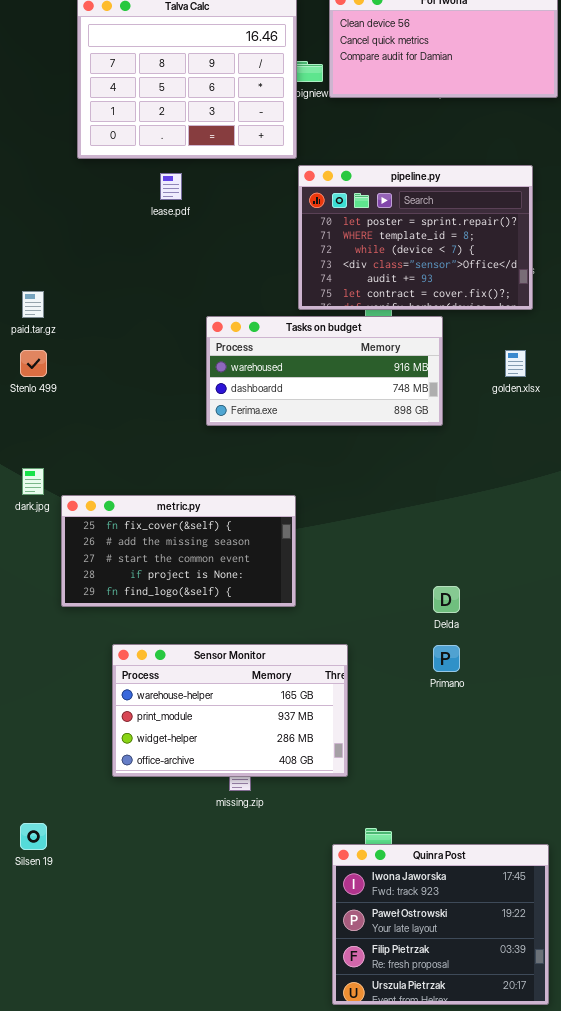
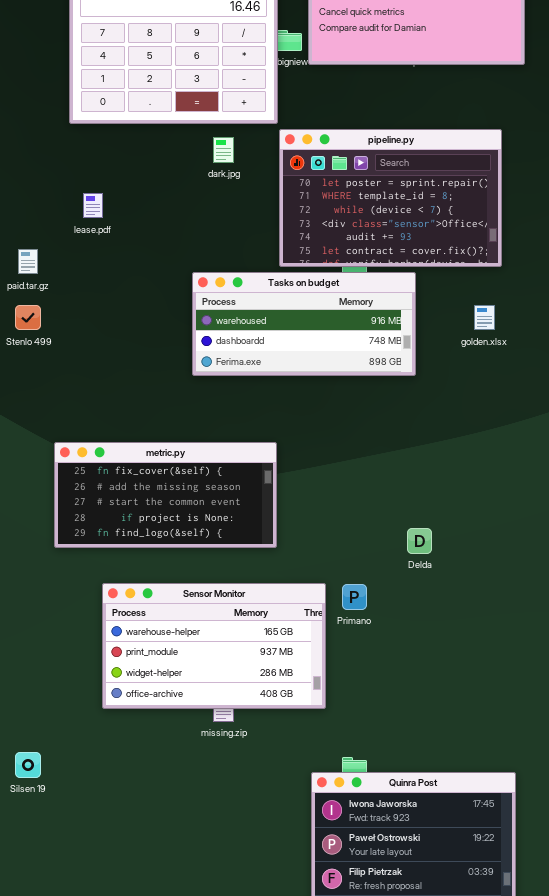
lease.pdf: [160,173,182,200] -> [83,193,103,218], moved
dark.jpg: [22,468,44,495] -> [213,137,234,163], moved
Primano: [433,645,460,672] -> [342,584,367,610], moved

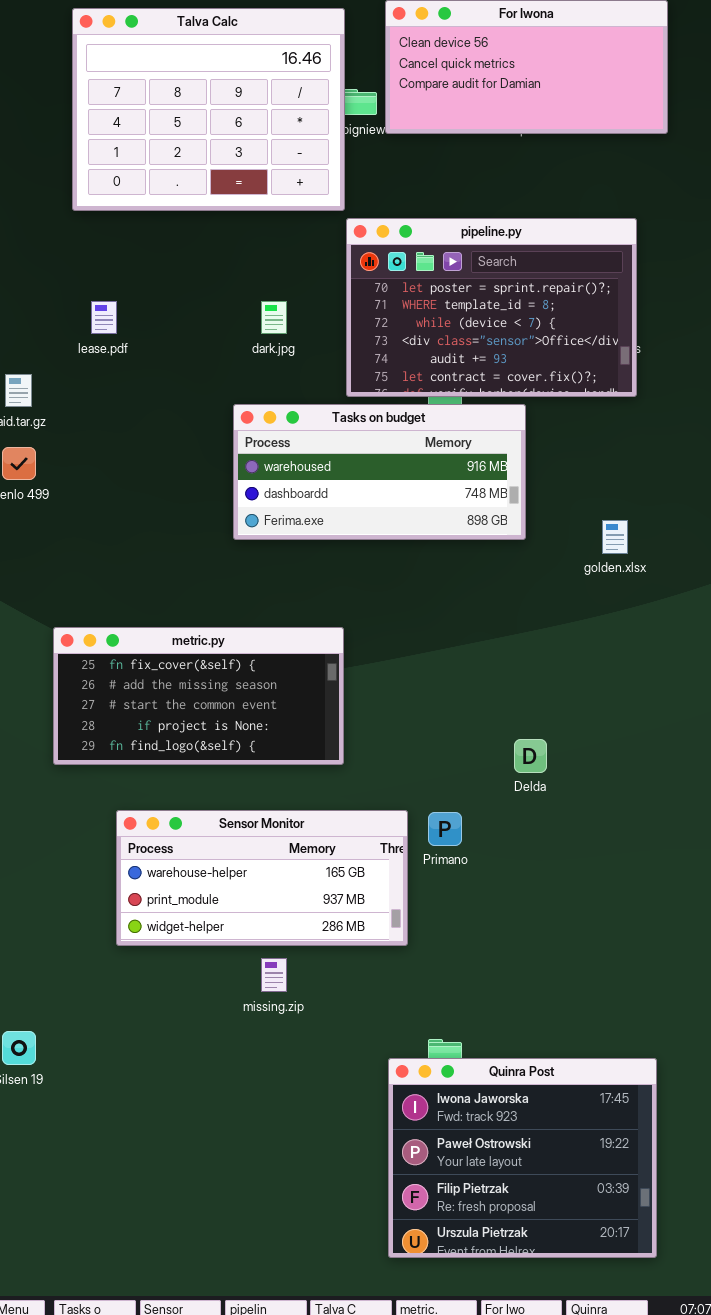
dark.jpg: [213,137,234,163] -> [261,301,287,334], moved
golden.xlsx: [474,305,495,330] -> [602,520,628,554], moved
Sensor Monitor: [102,583,326,709] -> [116,810,408,946], resized

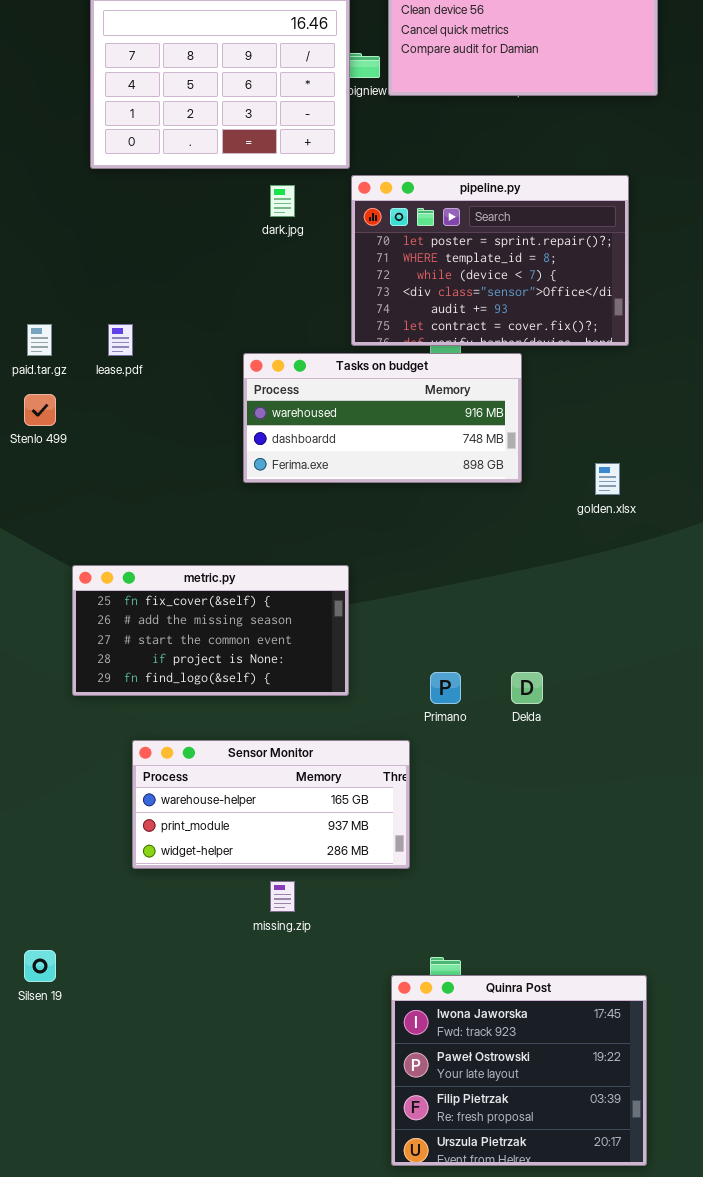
lease.pdf: [91,301,117,334] -> [108,324,133,356], moved
dark.jpg: [261,301,287,334] -> [270,185,295,217], moved
Primano: [428,812,462,846] -> [430,672,461,704], moved

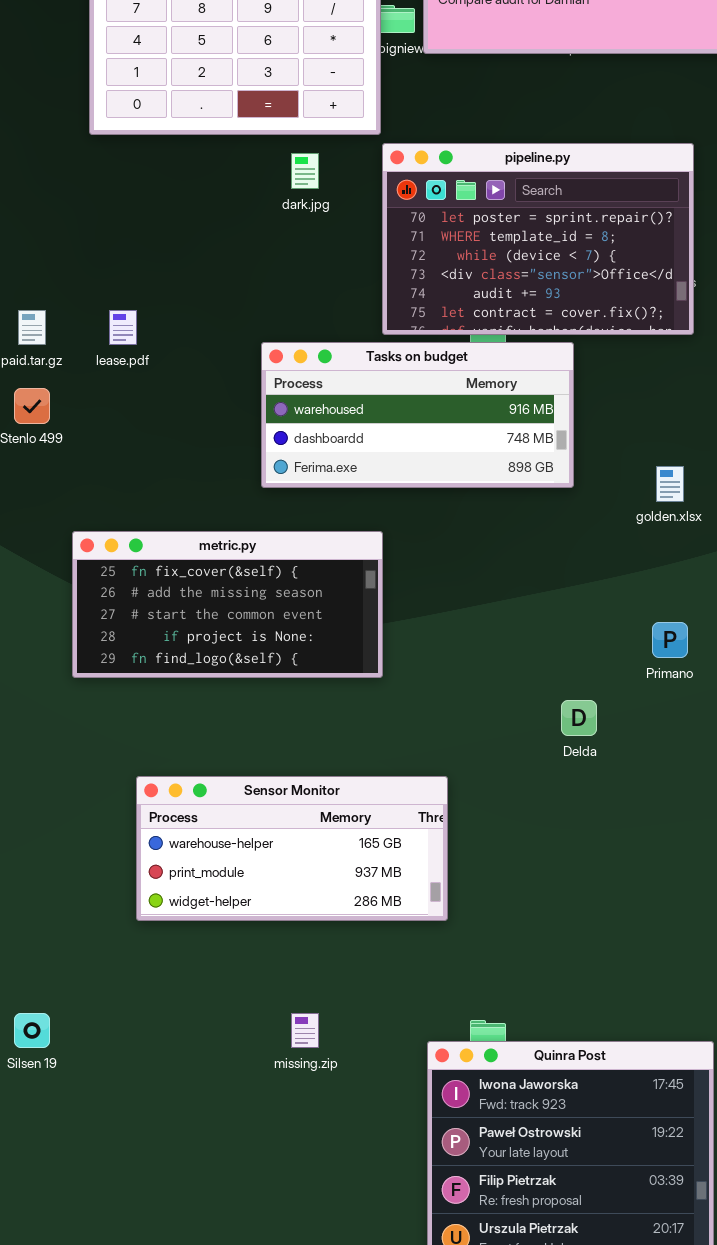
metric.py: [72,565,349,696] -> [72,531,383,678], moved
Primano: [430,672,461,704] -> [652,622,688,658], moved
missing.zip: [270,881,295,912] -> [291,1013,319,1048], moved

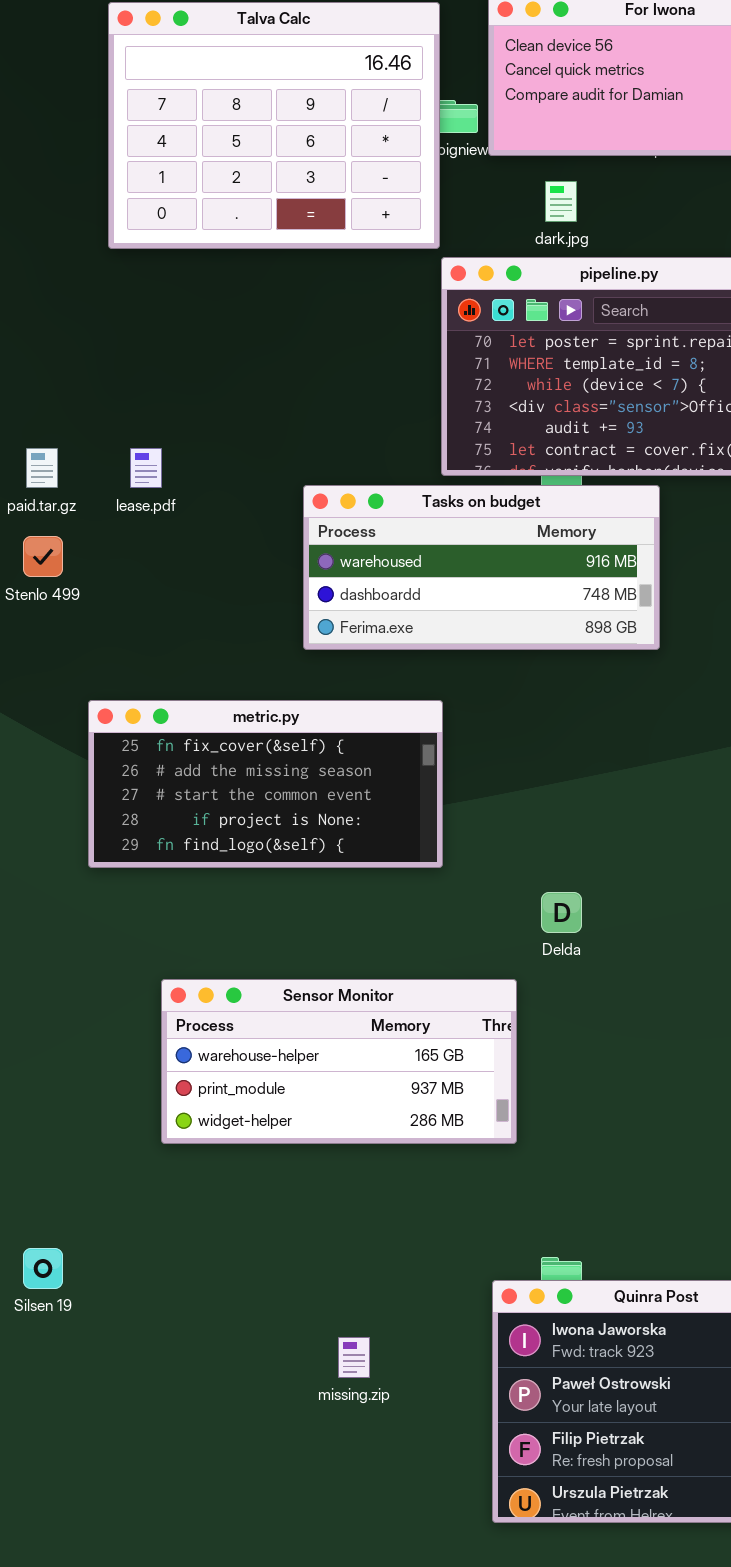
dark.jpg: [291,153,319,189] -> [545,181,577,222], moved
Delda: [561,700,597,736] -> [541,892,582,933], moved
missing.zip: [291,1013,319,1048] -> [338,1337,370,1378], moved

